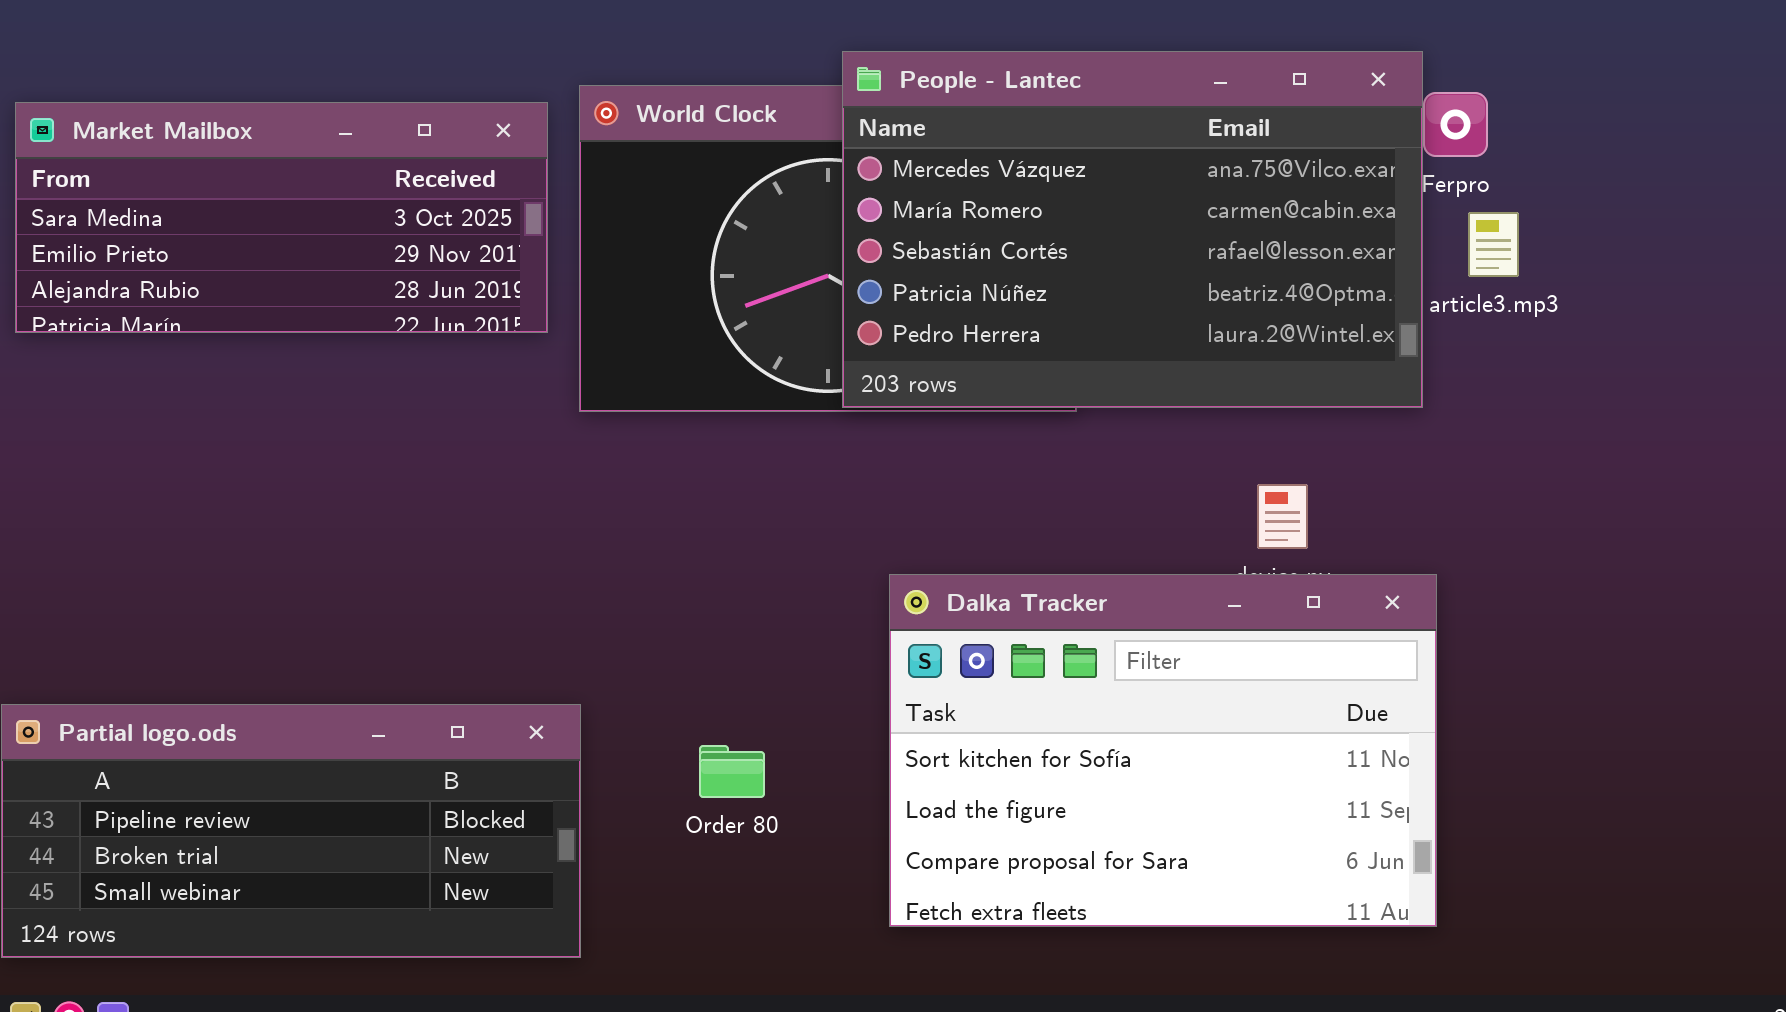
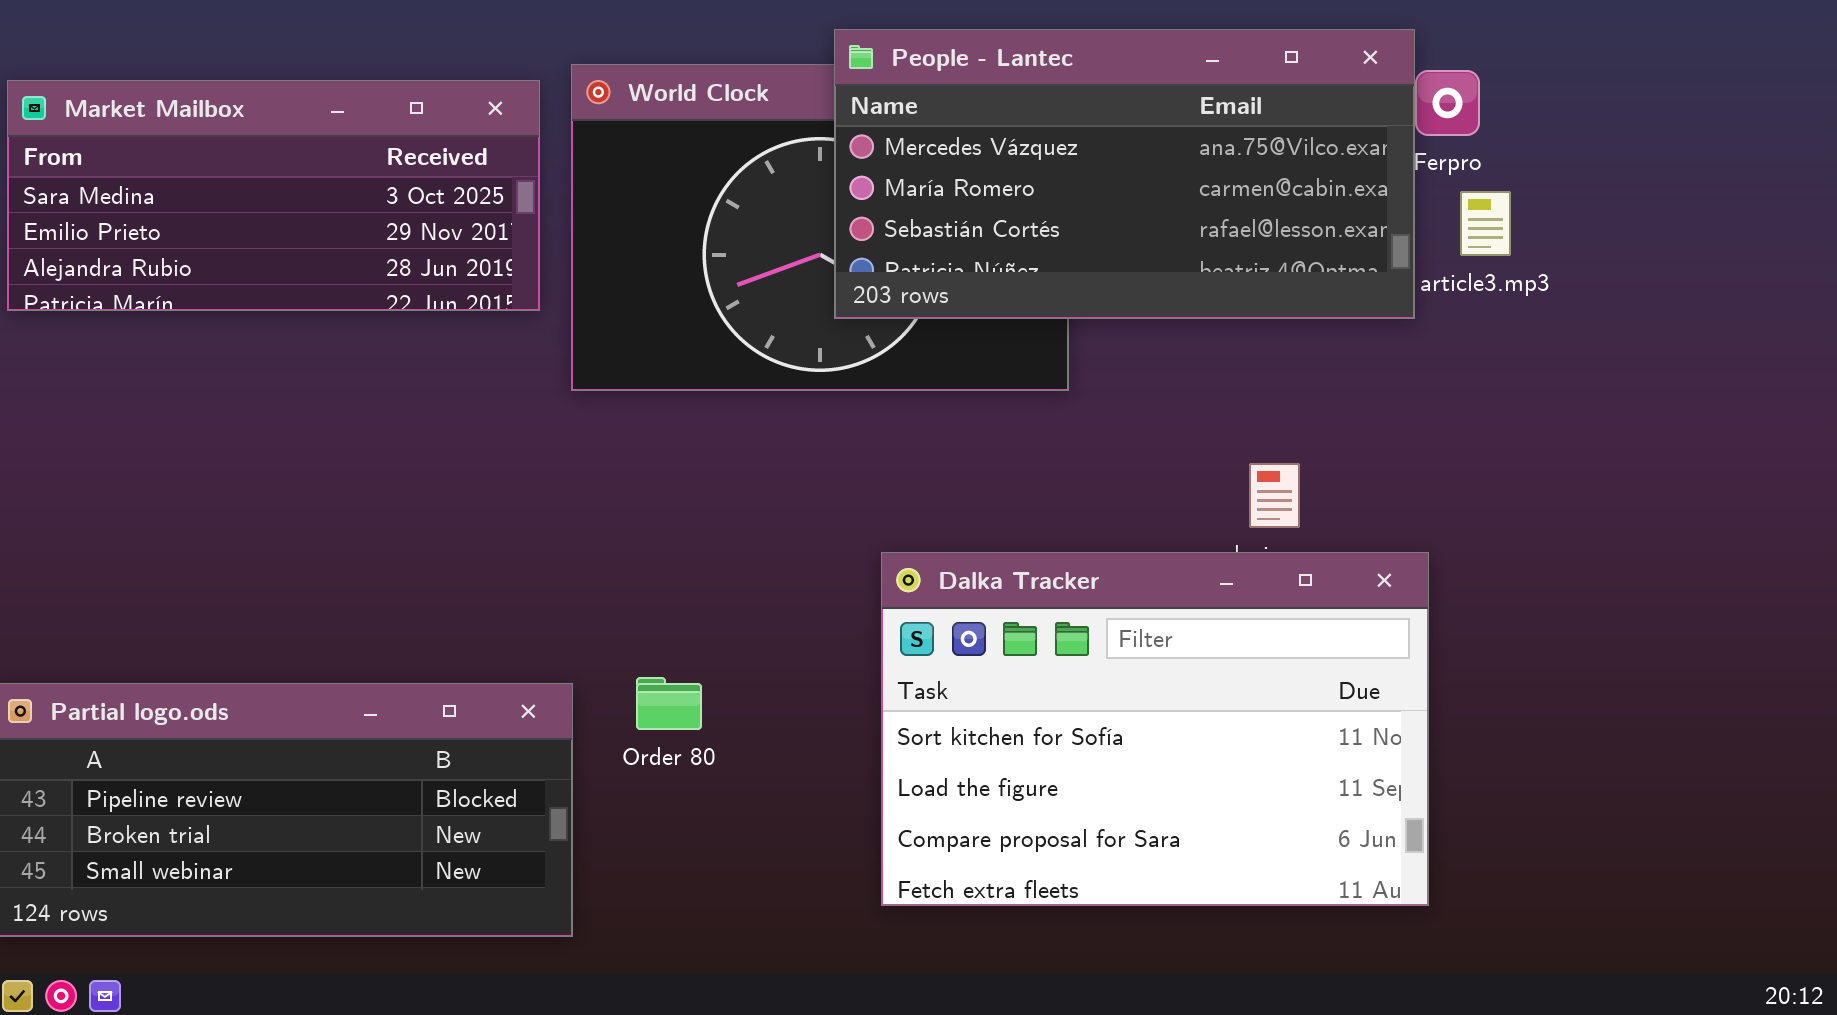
People - Lantec: [842,51,1423,408] -> [834,29,1415,319], resized
Order 80: [699,745,765,798] -> [636,677,702,730], moved

